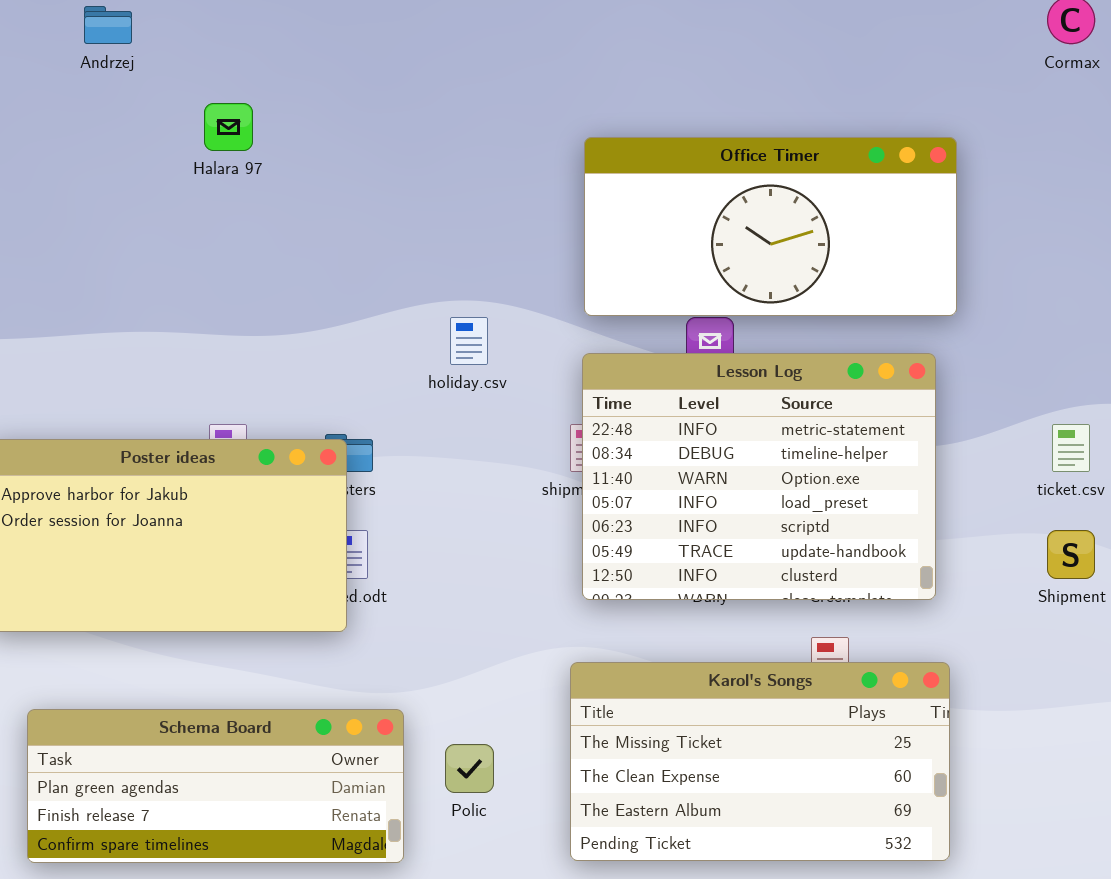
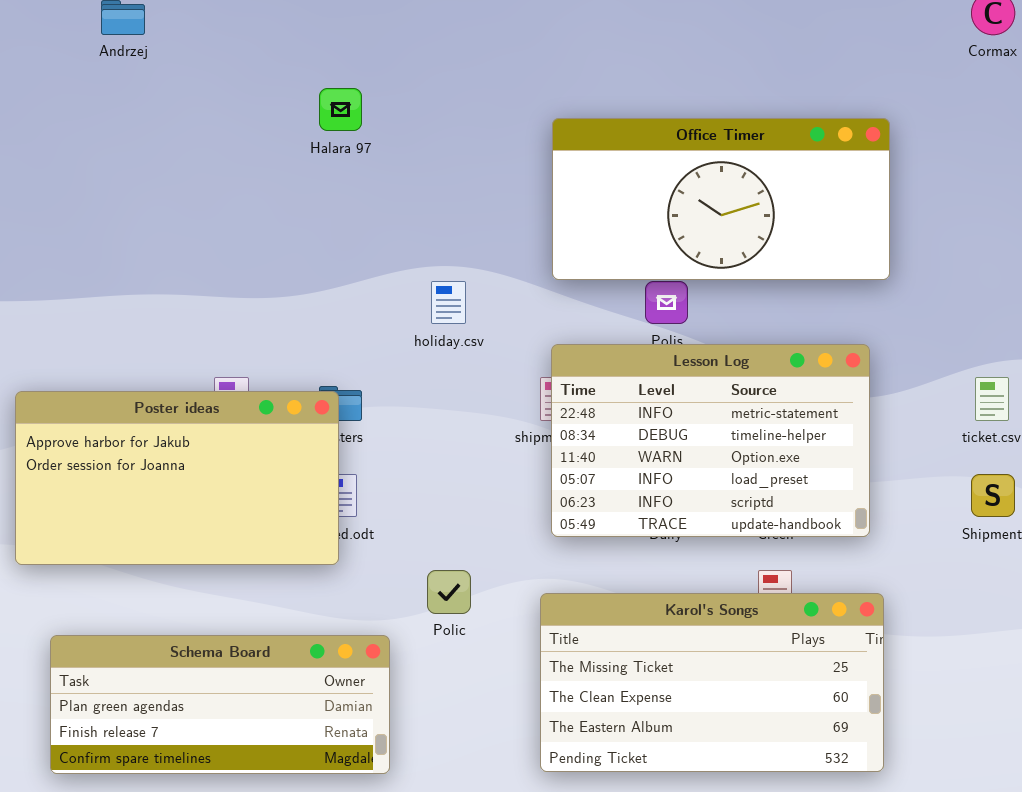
Halara 97: [204,103,253,151] -> [319,88,362,131], moved
Lesson Log: [582,353,936,600] -> [551,344,870,537], resized
Polic: [445,744,494,793] -> [427,570,471,614], moved

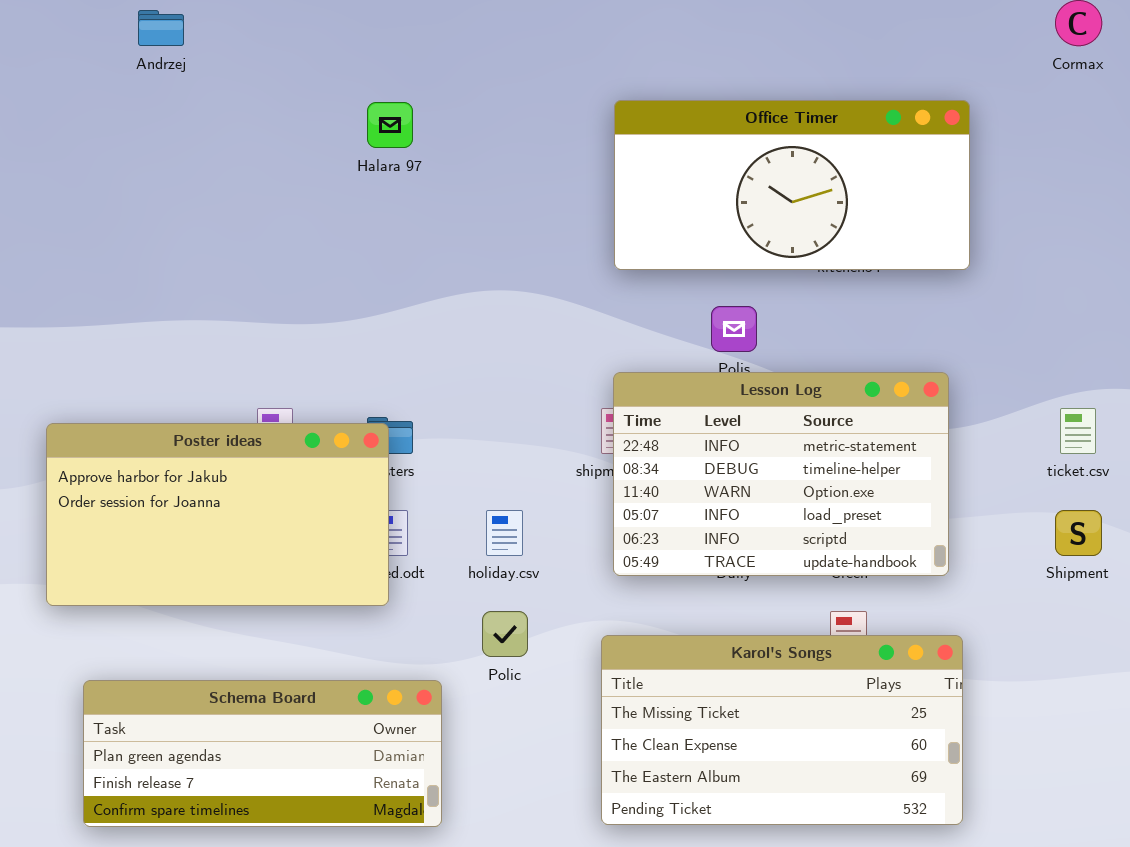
Office Timer: [552,118,890,280] -> [614,100,970,270], moved
holiday.csv: [431,281,466,324] -> [486,510,523,556], moved

